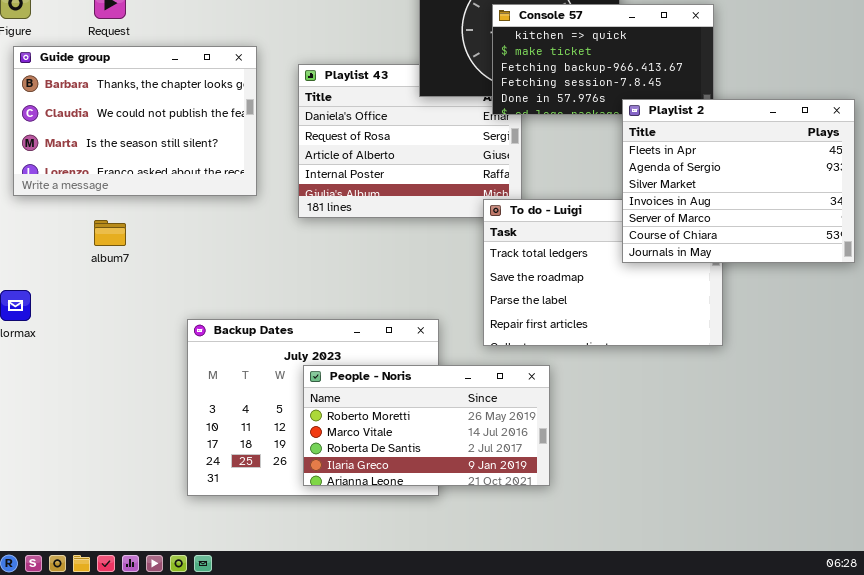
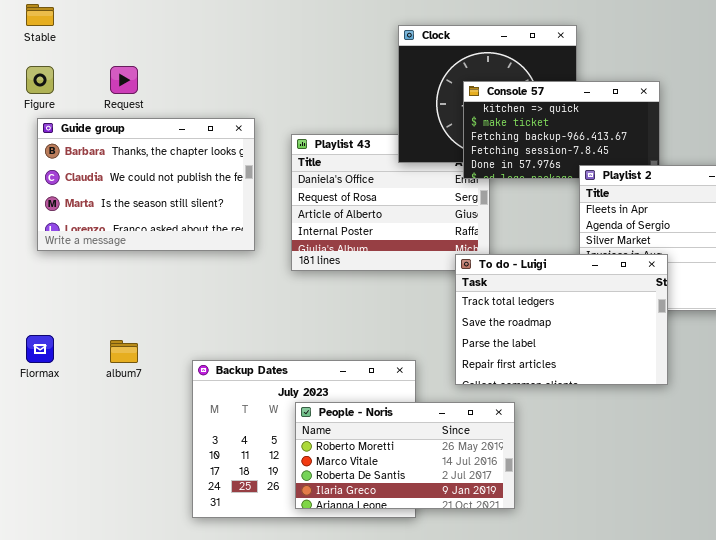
To do - Luigi: [483,199,723,346] -> [455,254,668,385], raised
album7: [94,220,126,246] -> [110,340,138,363], moved

